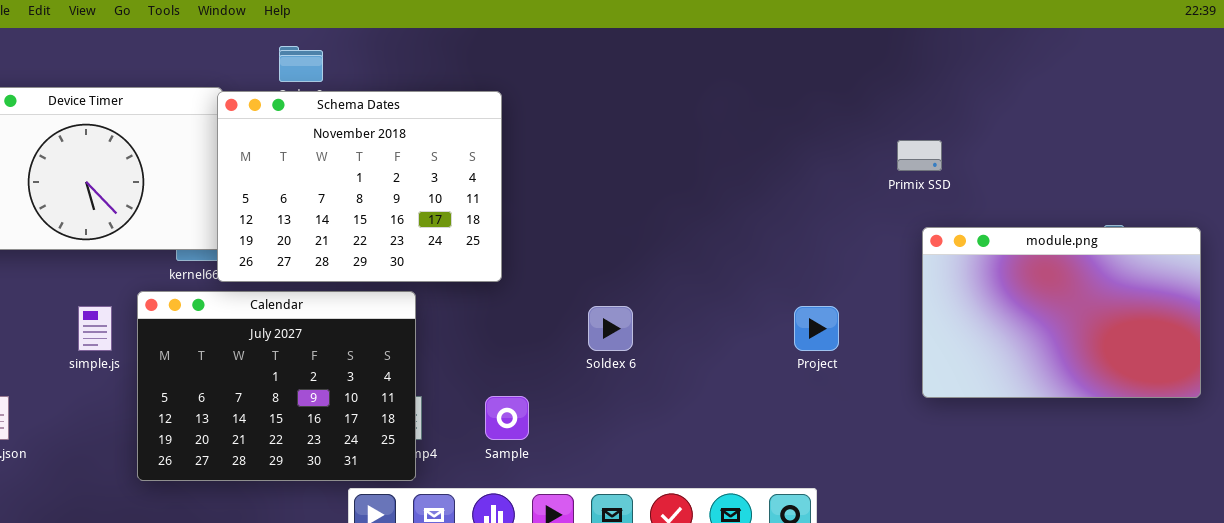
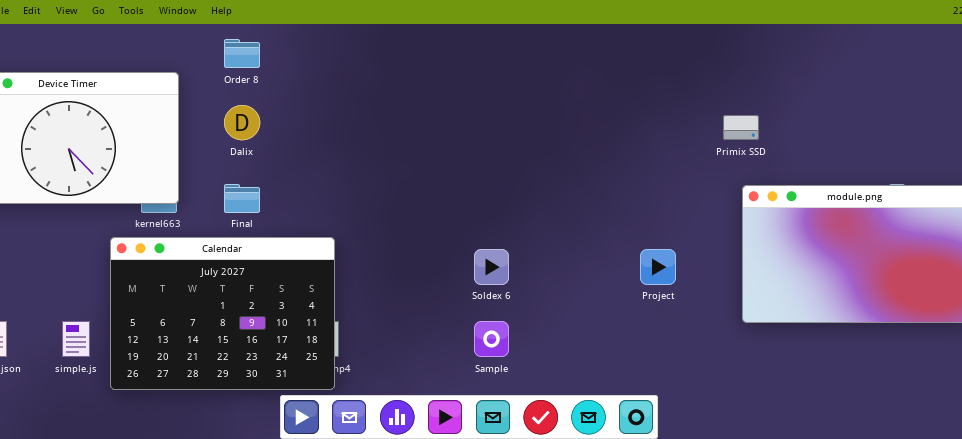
Schema Dates: [217,91,502,282] -> none, closed
simple.js: [78,306,112,351] -> [62,321,90,357], moved
Sample: [485,396,529,440] -> [474,321,509,357], moved

